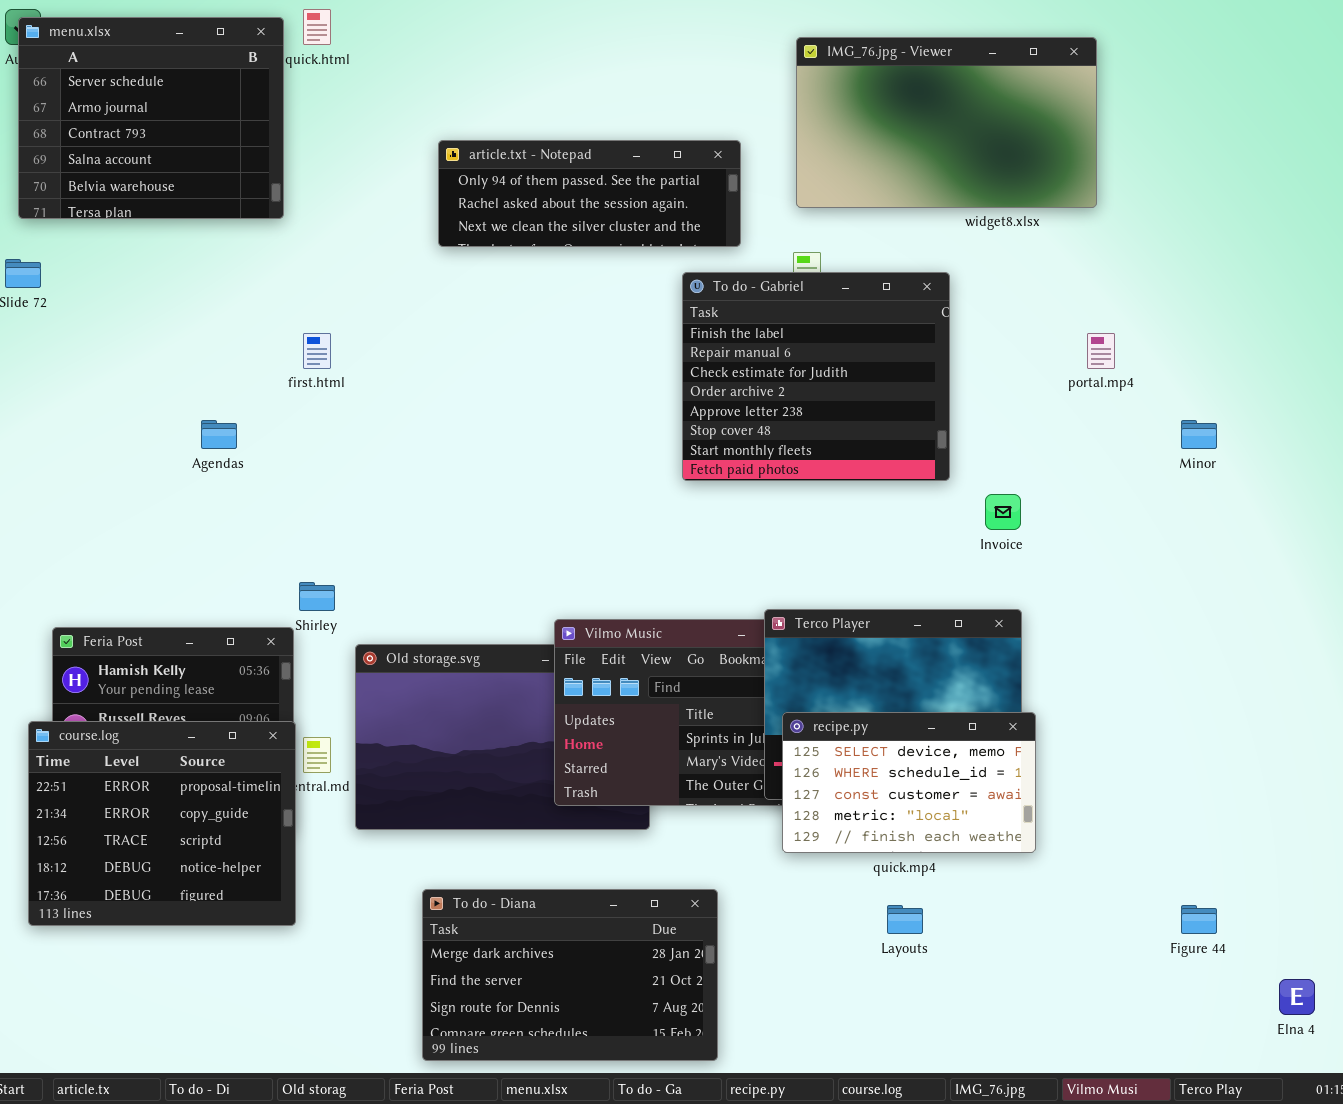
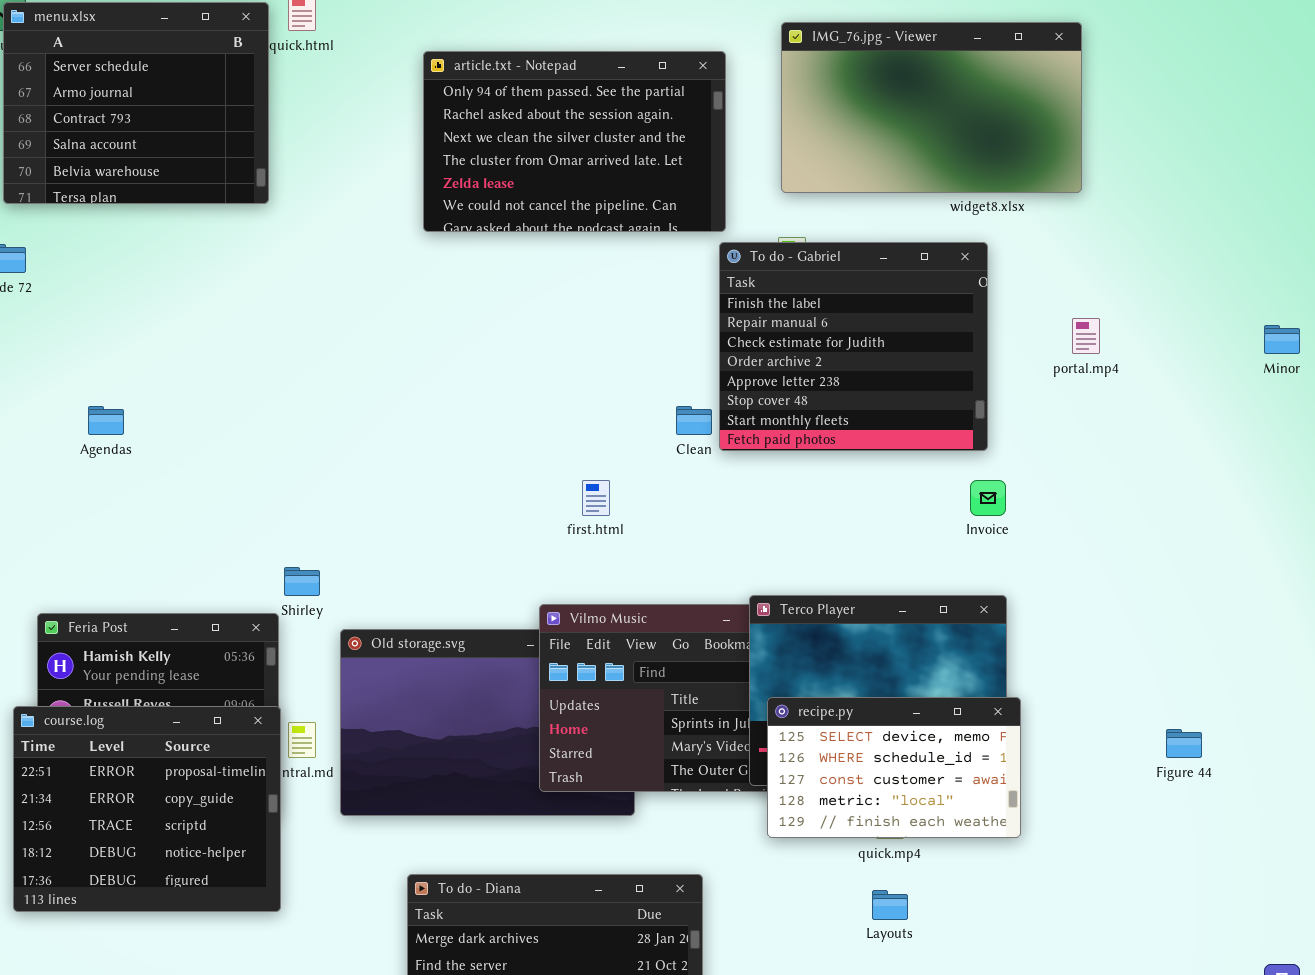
article.txt - Notepad: [438,140,741,247] -> [423,51,726,232], resized
To do - Gabriel: [682,272,950,481] -> [719,242,988,451], moved
first.html: [303,333,331,369] -> [582,480,610,516], moved
Agendas: [201,420,237,449] -> [88,406,124,435], moved
Minor: [1181,420,1217,449] -> [1264,325,1300,354], moved
Figure 44: [1181,905,1217,934] -> [1166,729,1202,758], moved

